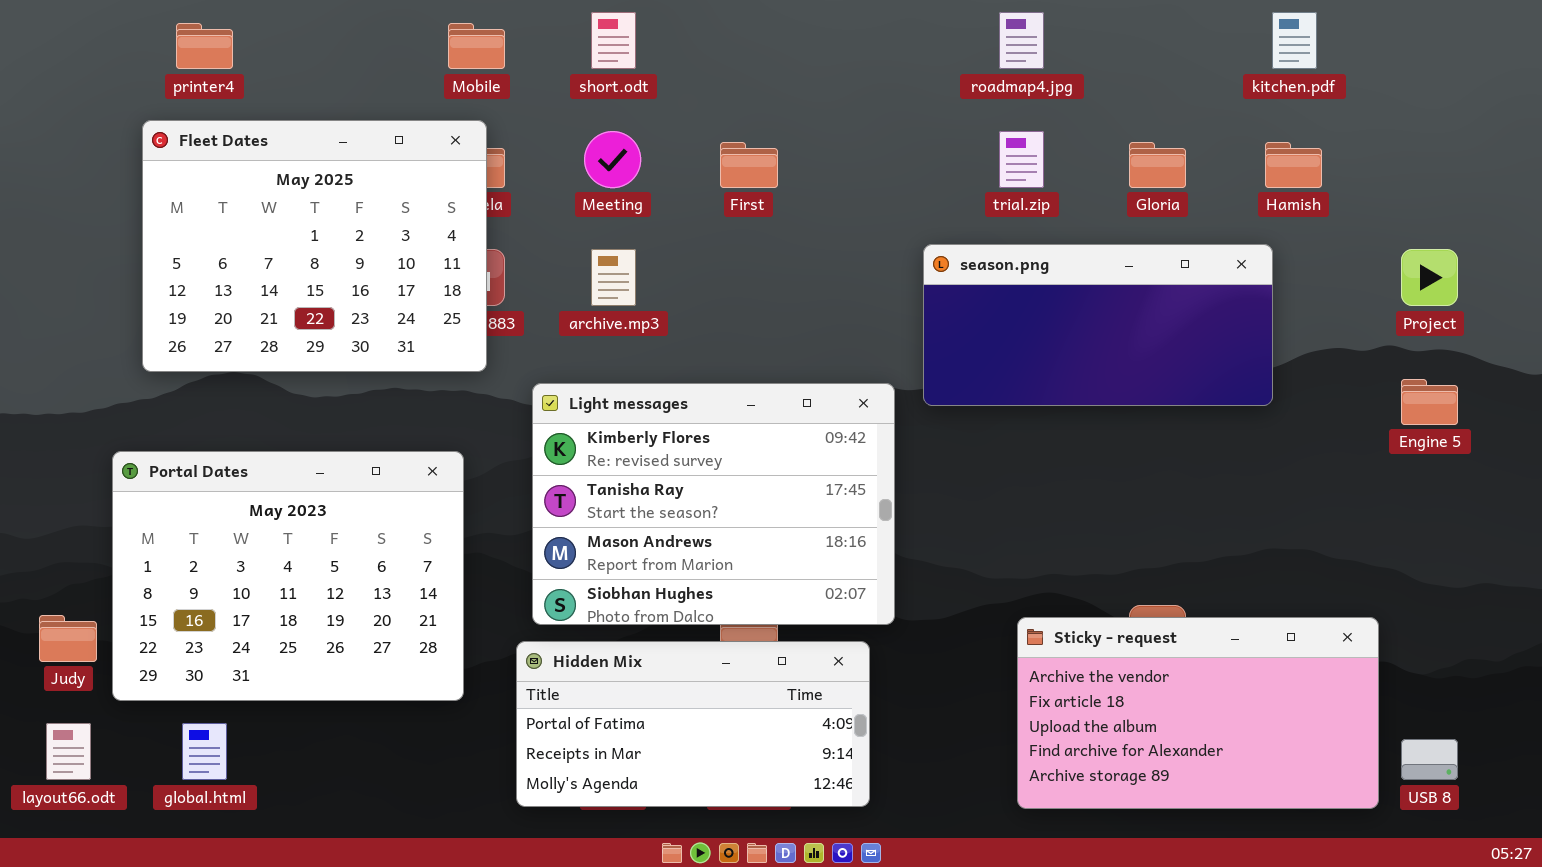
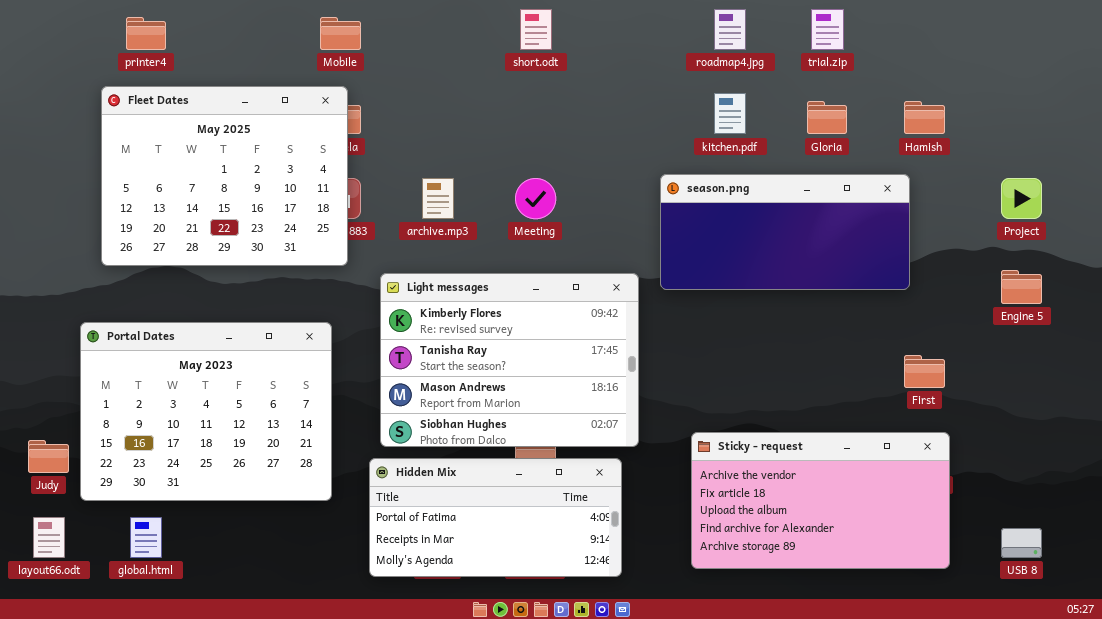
short.odt: [591,12,636,69] -> [520,9,552,50], moved
kitchen.pdf: [1272,12,1317,69] -> [714,93,746,134], moved
Meeting: [584,131,641,188] -> [515,178,556,219], moved
trial.zip: [999,131,1044,188] -> [811,9,844,50], moved
First: [720,142,778,188] -> [904,355,945,388], moved
Sticky - request: [1017,617,1379,809] -> [691,432,950,569], moved

